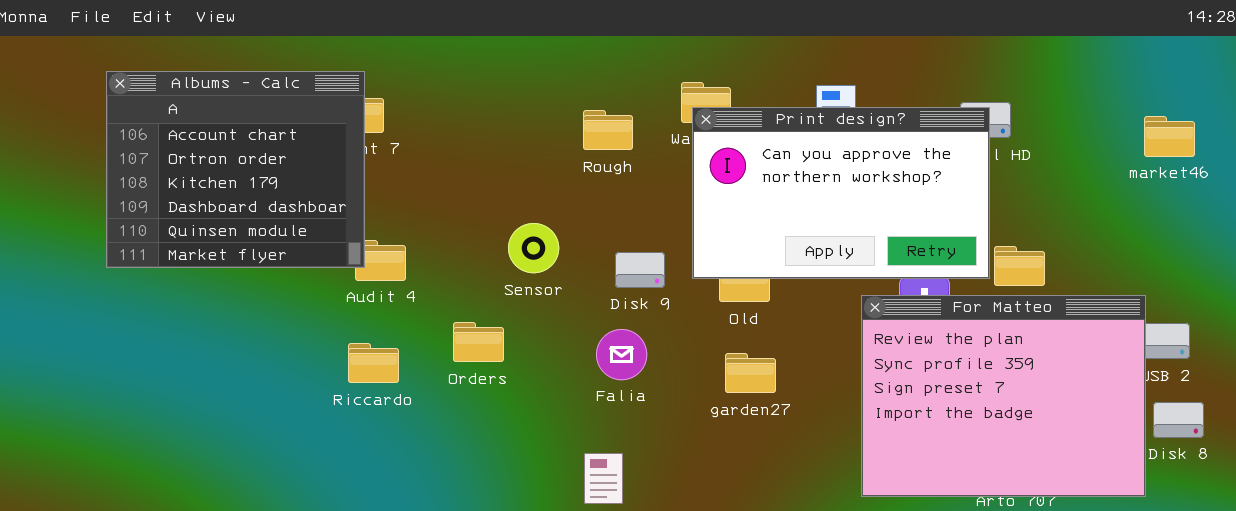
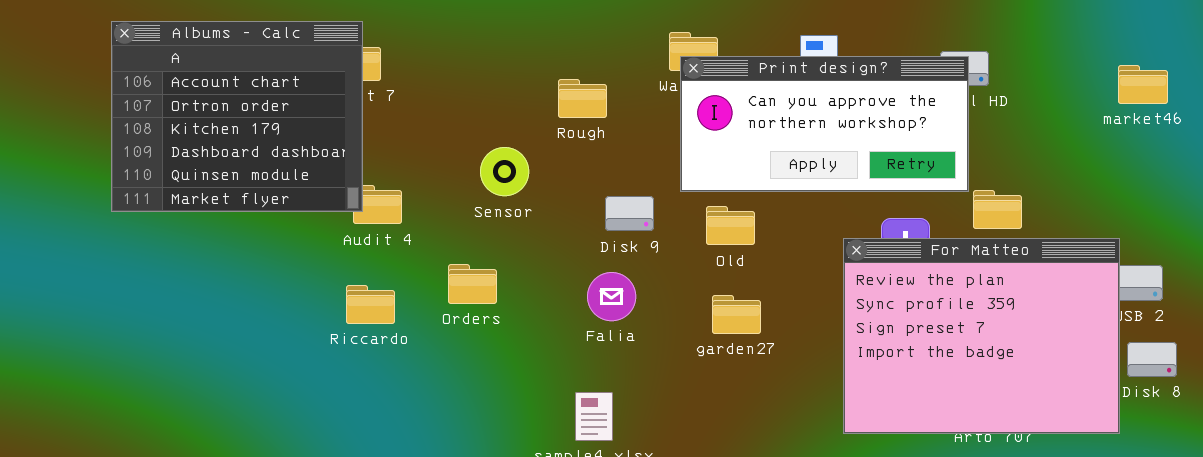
Print design?: [692,107,990,279] -> [680,56,969,192], resized
Rough: [583,110,633,150] -> [558,79,607,118], moved
Sensor: [508,223,559,273] -> [480,147,529,196], moved

